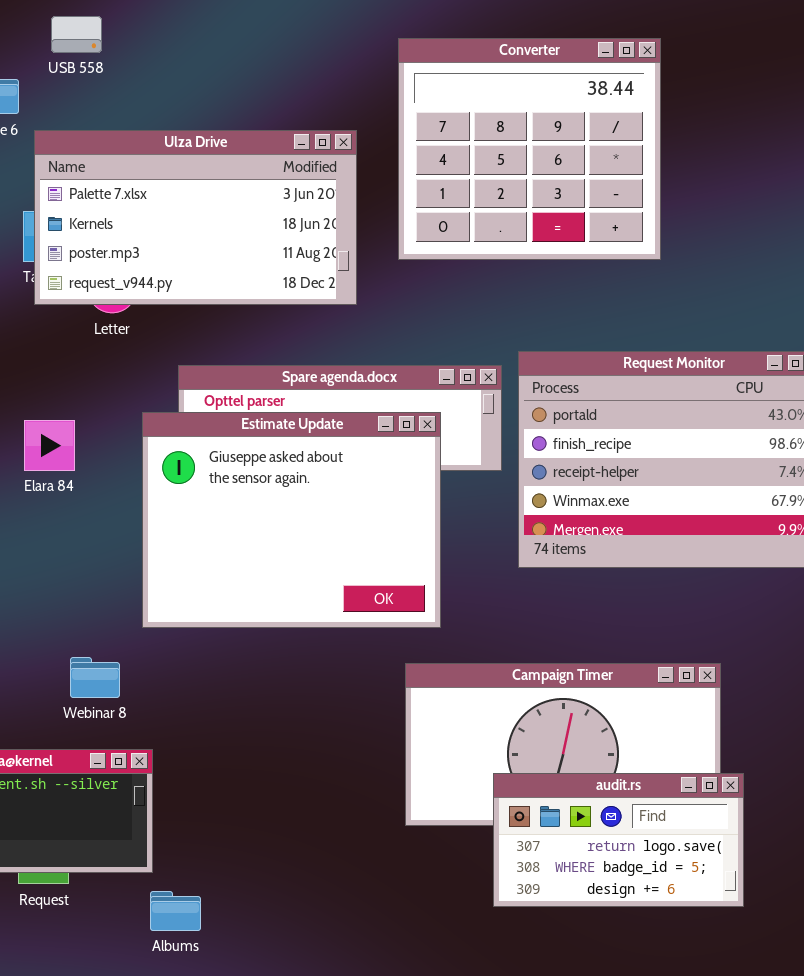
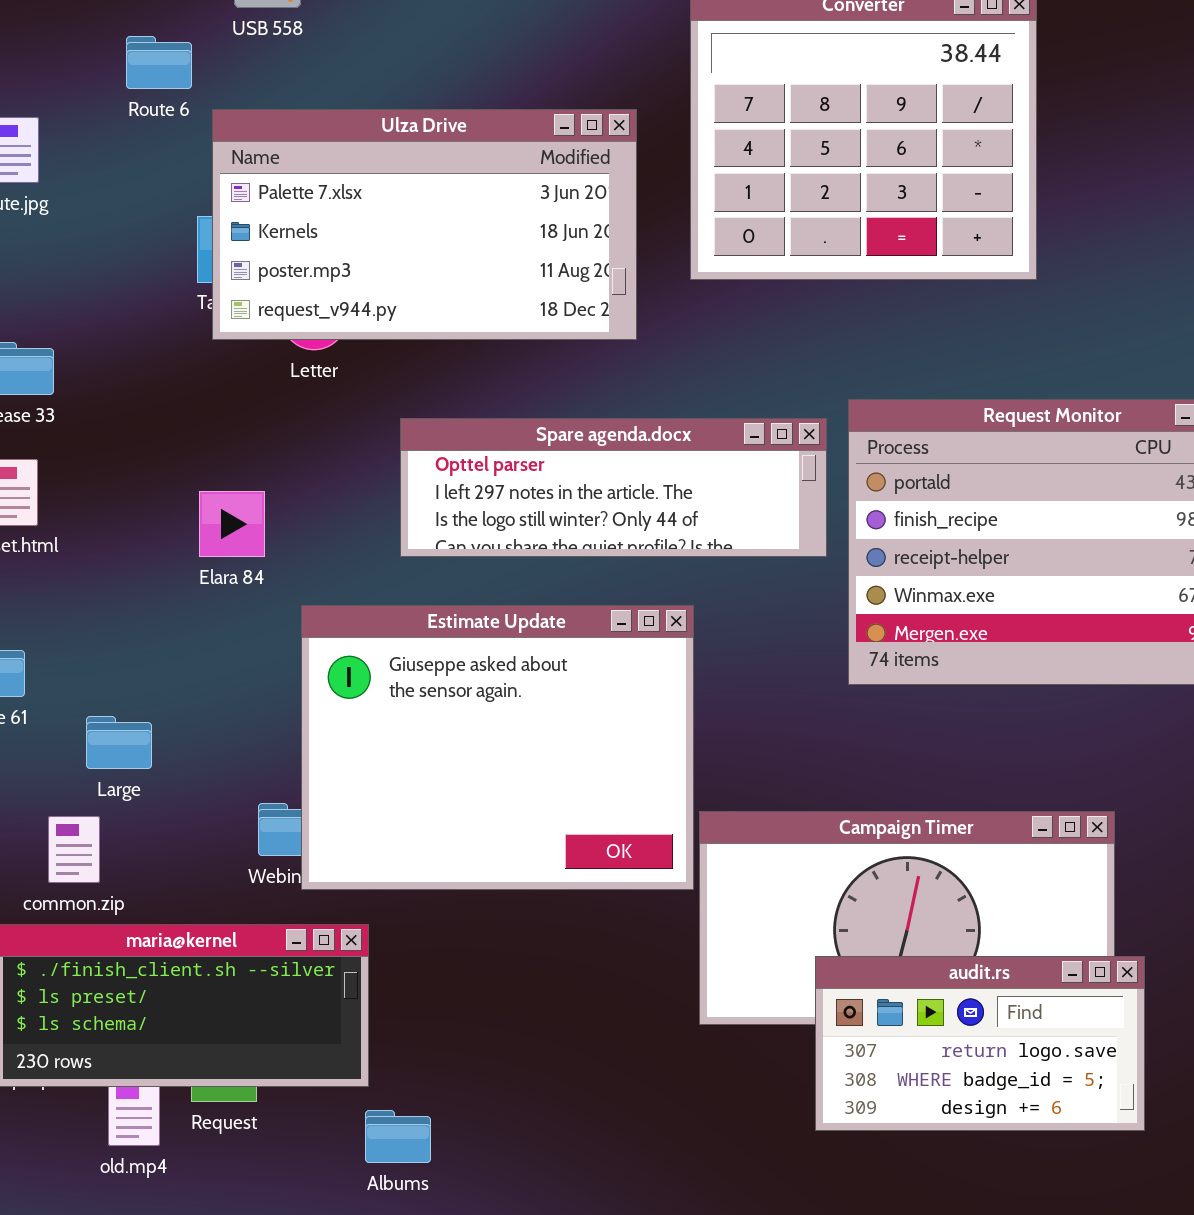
Estimate Update: [142,412,441,628] -> [301,605,694,890], moved

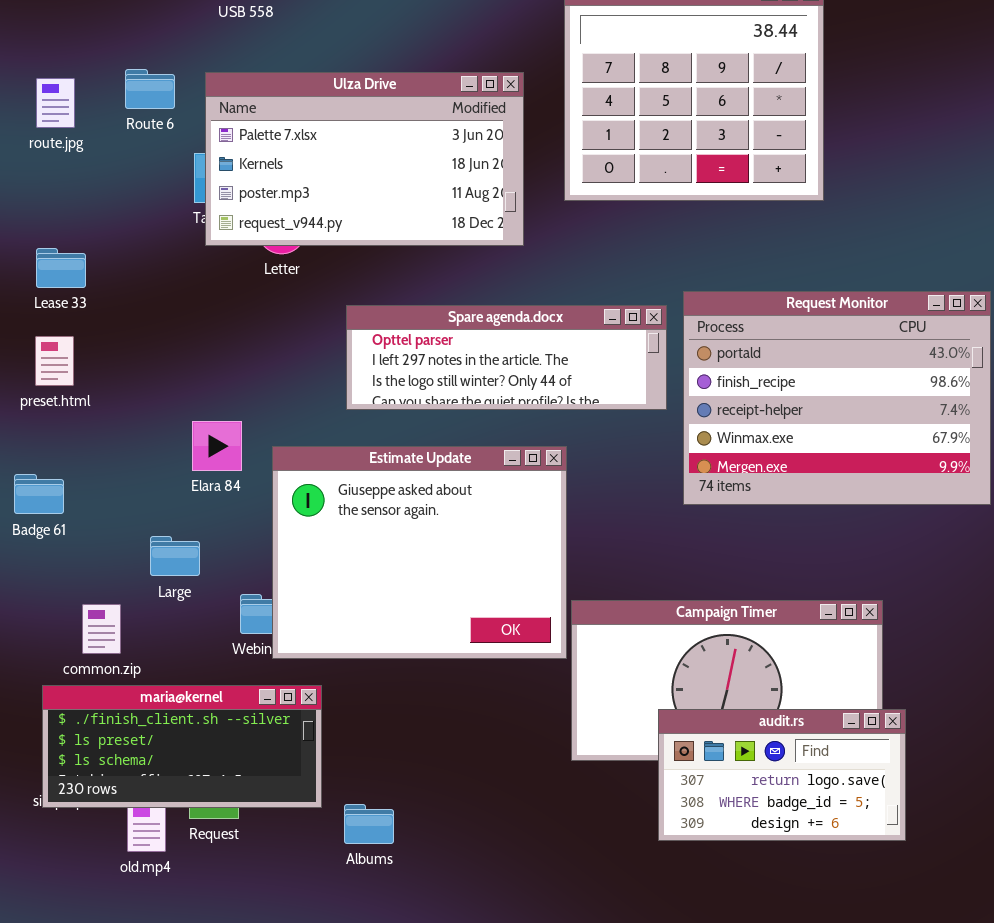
Route 6: [126,36,192,89] -> [125,69,175,109], moved
Elara 84: [199,491,265,557] -> [192,421,242,471], moved
Large: [86,716,152,769] -> [150,536,200,576], moved
Albums: [365,1110,431,1163] -> [344,804,394,844], moved

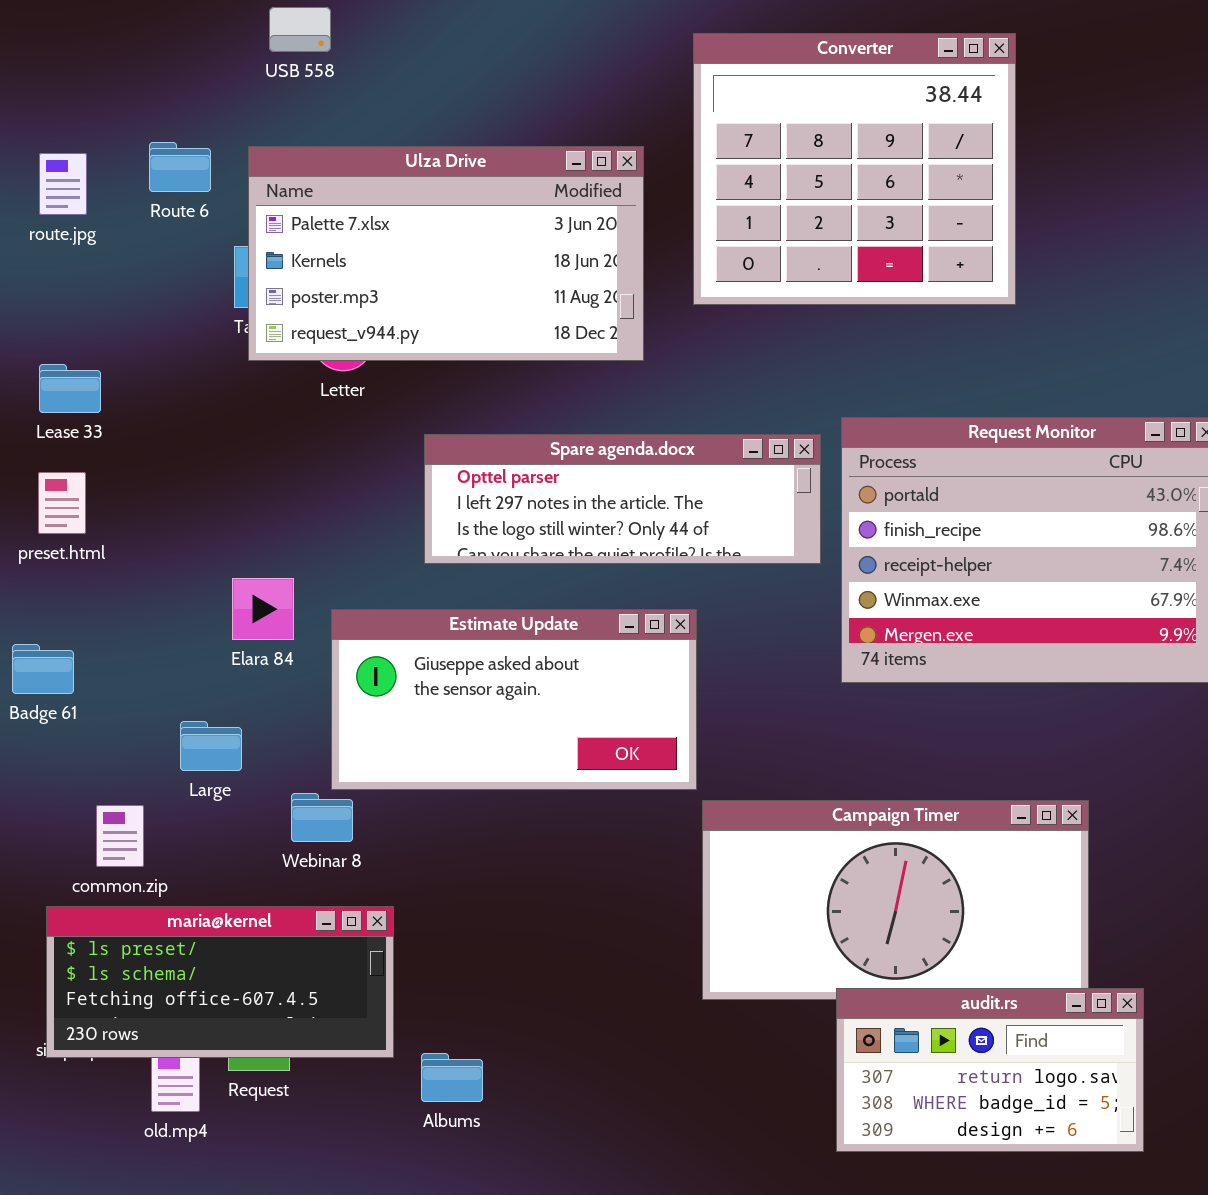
Estimate Update: [272,446,567,659] -> [331,609,697,790], resized
maria@kernel: [42,685,322,808] -> [46,906,394,1058], scrolled down 1 row
audit.rs: [658,709,906,841] -> [836,988,1144,1152], moved

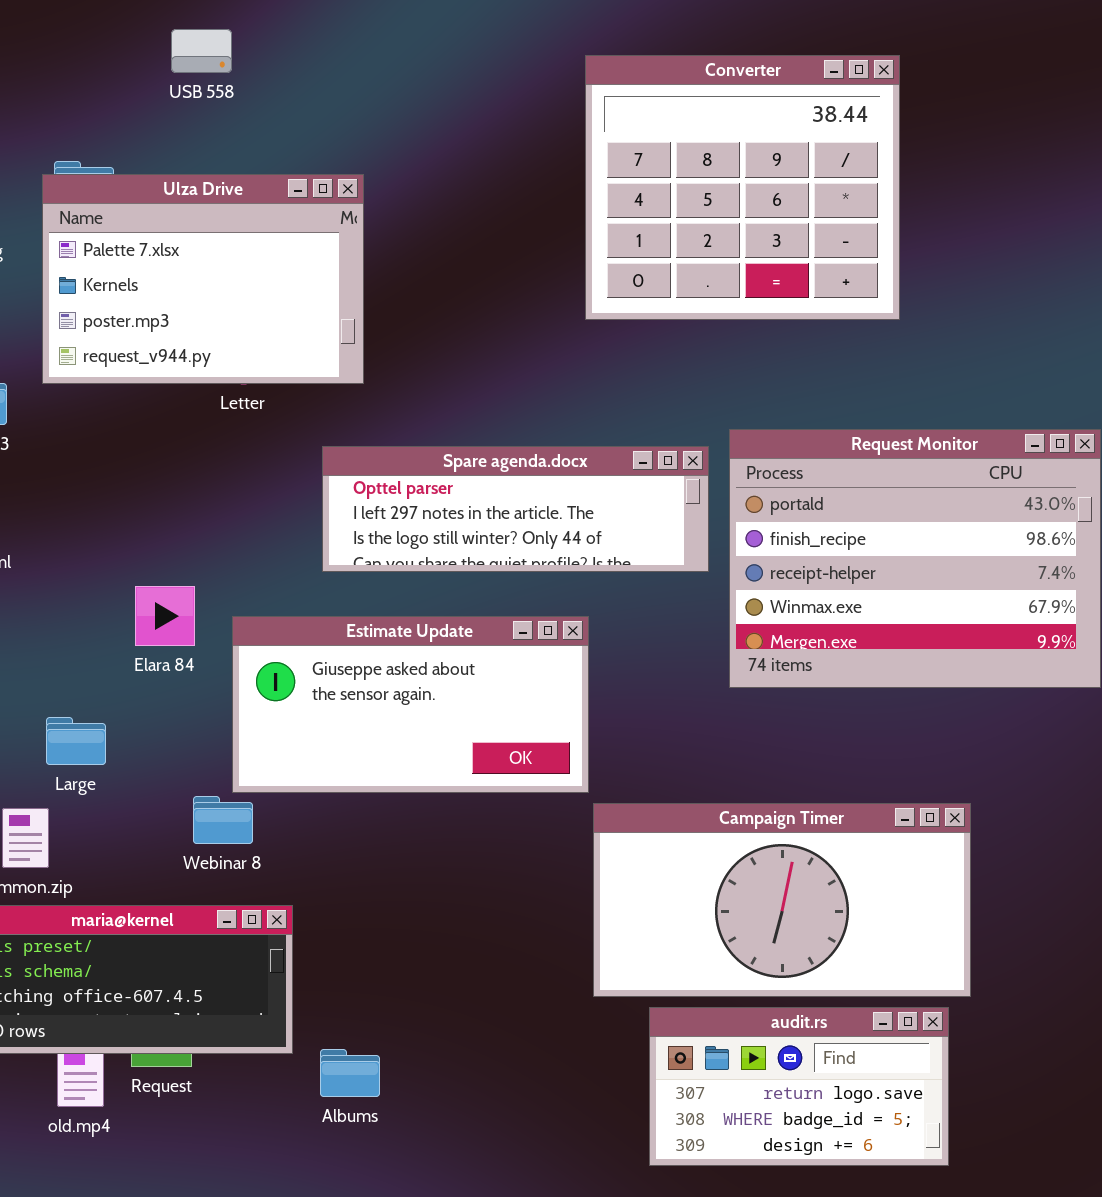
Ulza Drive: [248,146,644,361] -> [42,174,364,384], moved, resized
Large: [180,721,242,771] -> [46,717,106,765], moved
audit.rs: [836,988,1144,1152] -> [649,1007,949,1166], moved

